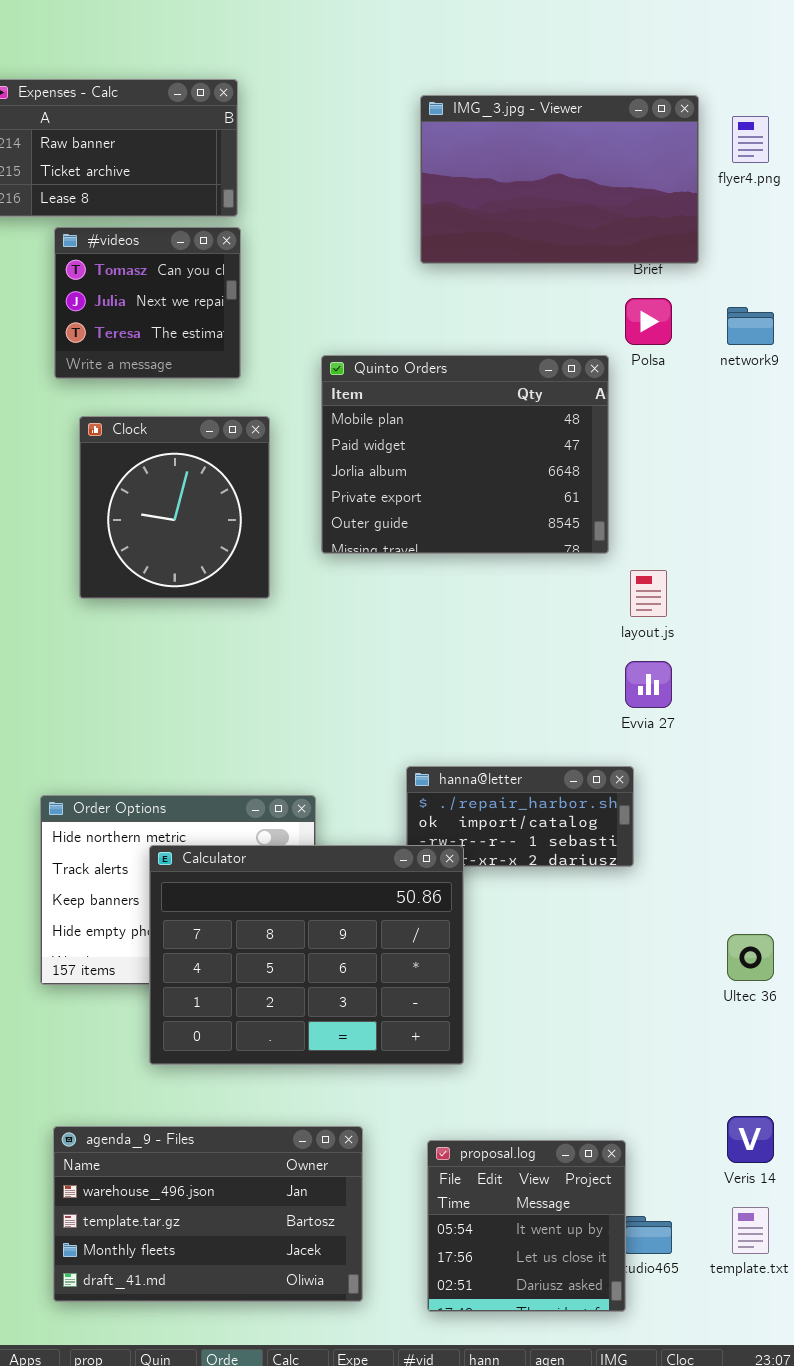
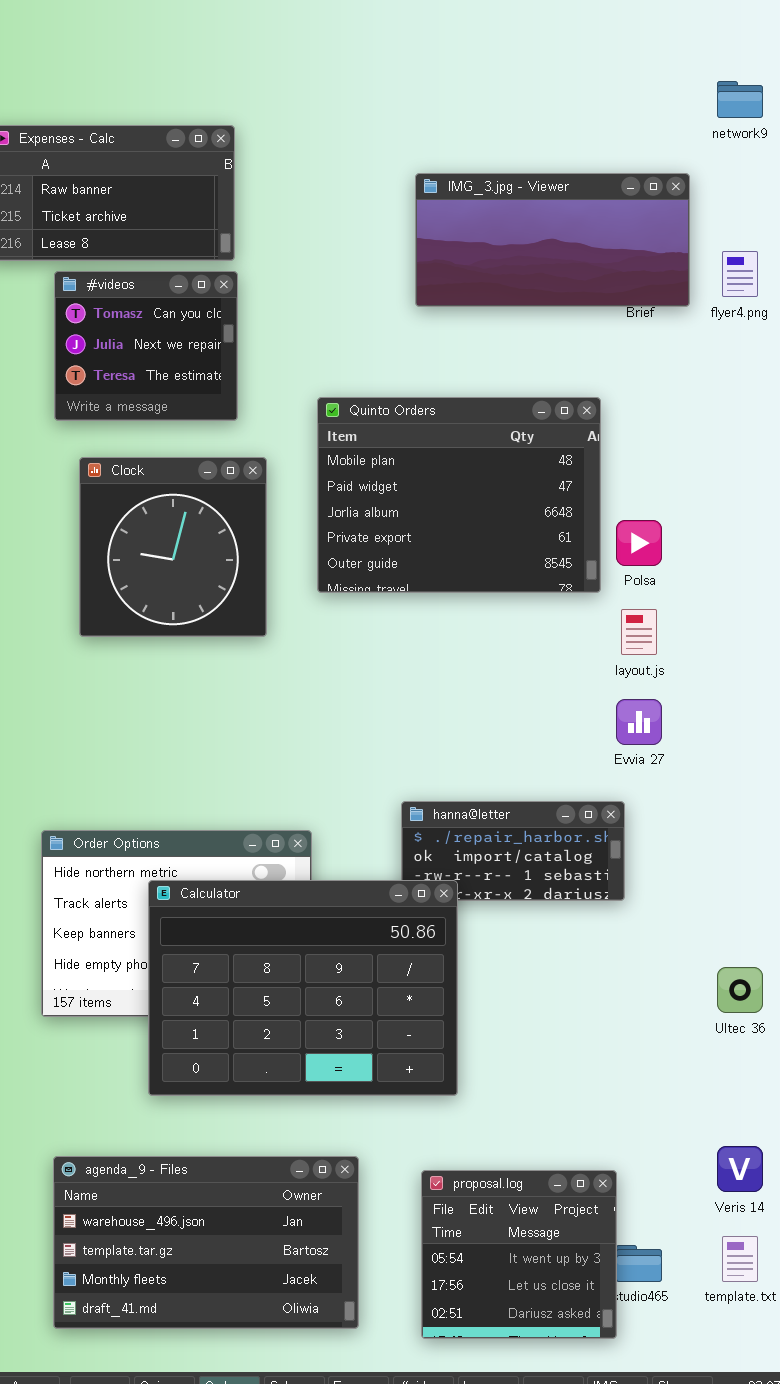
IMG_3.jpg - Viewer: [420,95,699,264] -> [415,173,690,307], resized
flyer4.png: [732,116,769,163] -> [722,251,758,297], moved
Polsa: [625,298,672,345] -> [616,520,662,566], moved
network9: [727,307,774,345] -> [717,81,763,118], moved

